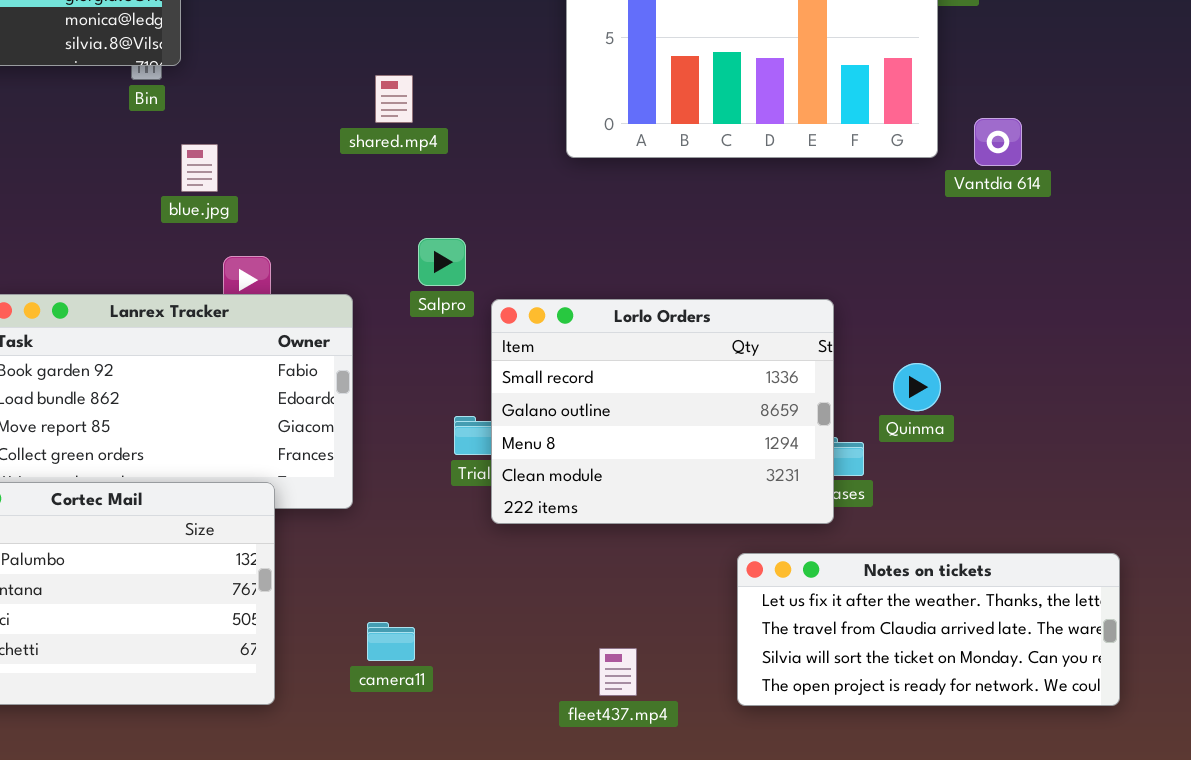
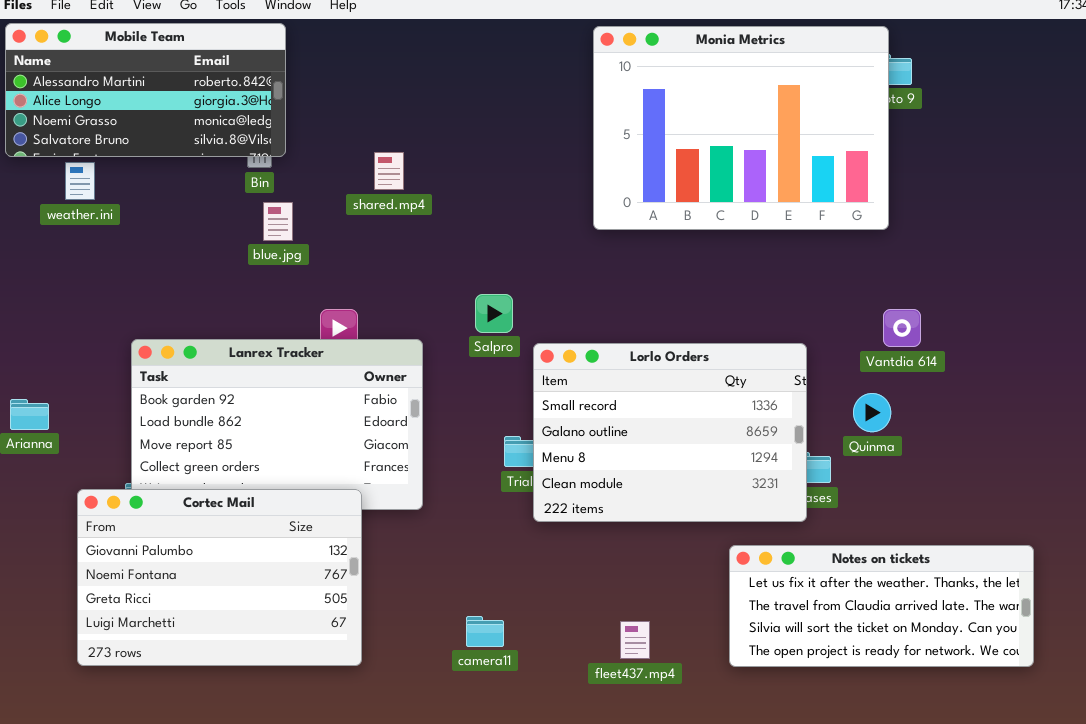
shared.mp4: [375,75,413,123] -> [374,152,404,190], moved
Vantdia 614: [974,118,1022,166] -> [883,309,921,347], moved
blue.jpg: [181,144,218,192] -> [263,202,293,241], moved
camera11: [367,622,415,661] -> [466,616,504,647], moved

